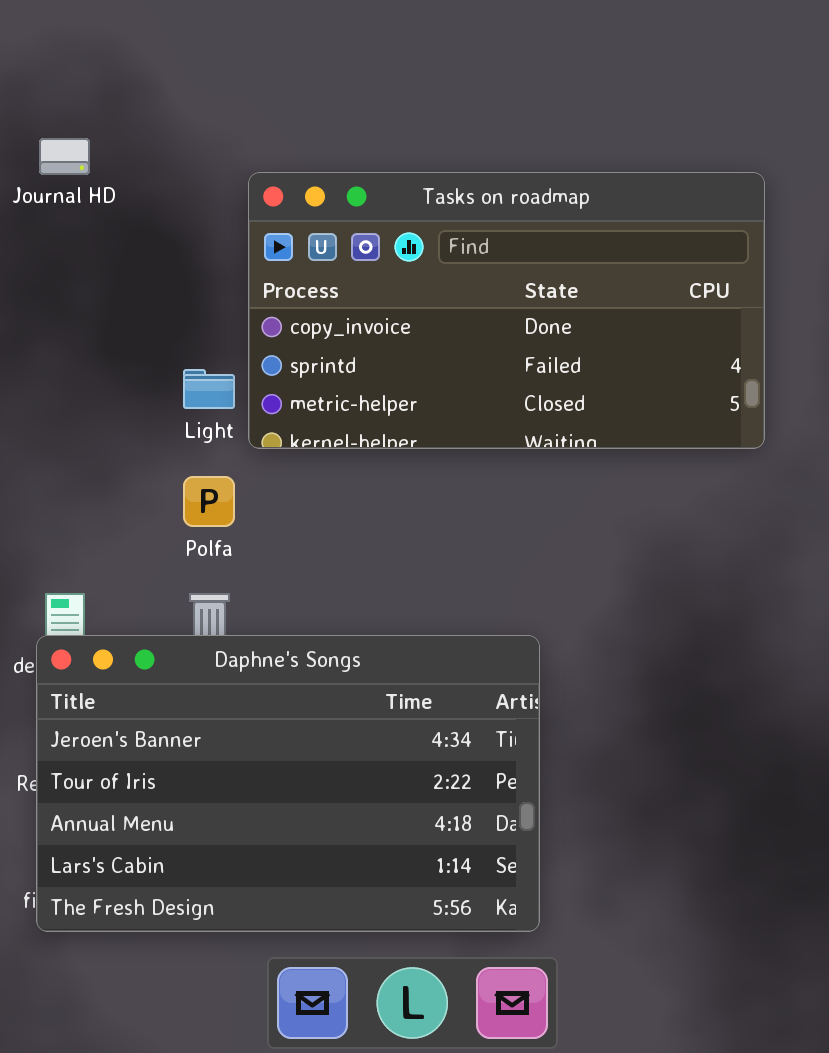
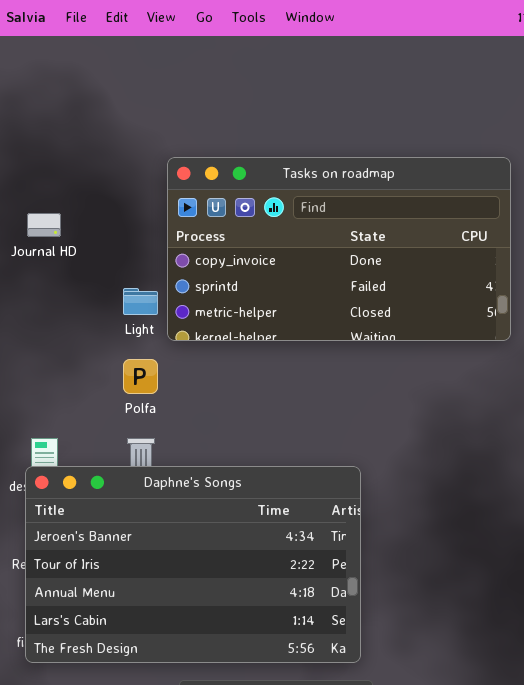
Journal HD: [39,138,90,175] -> [27,213,61,237], moved

